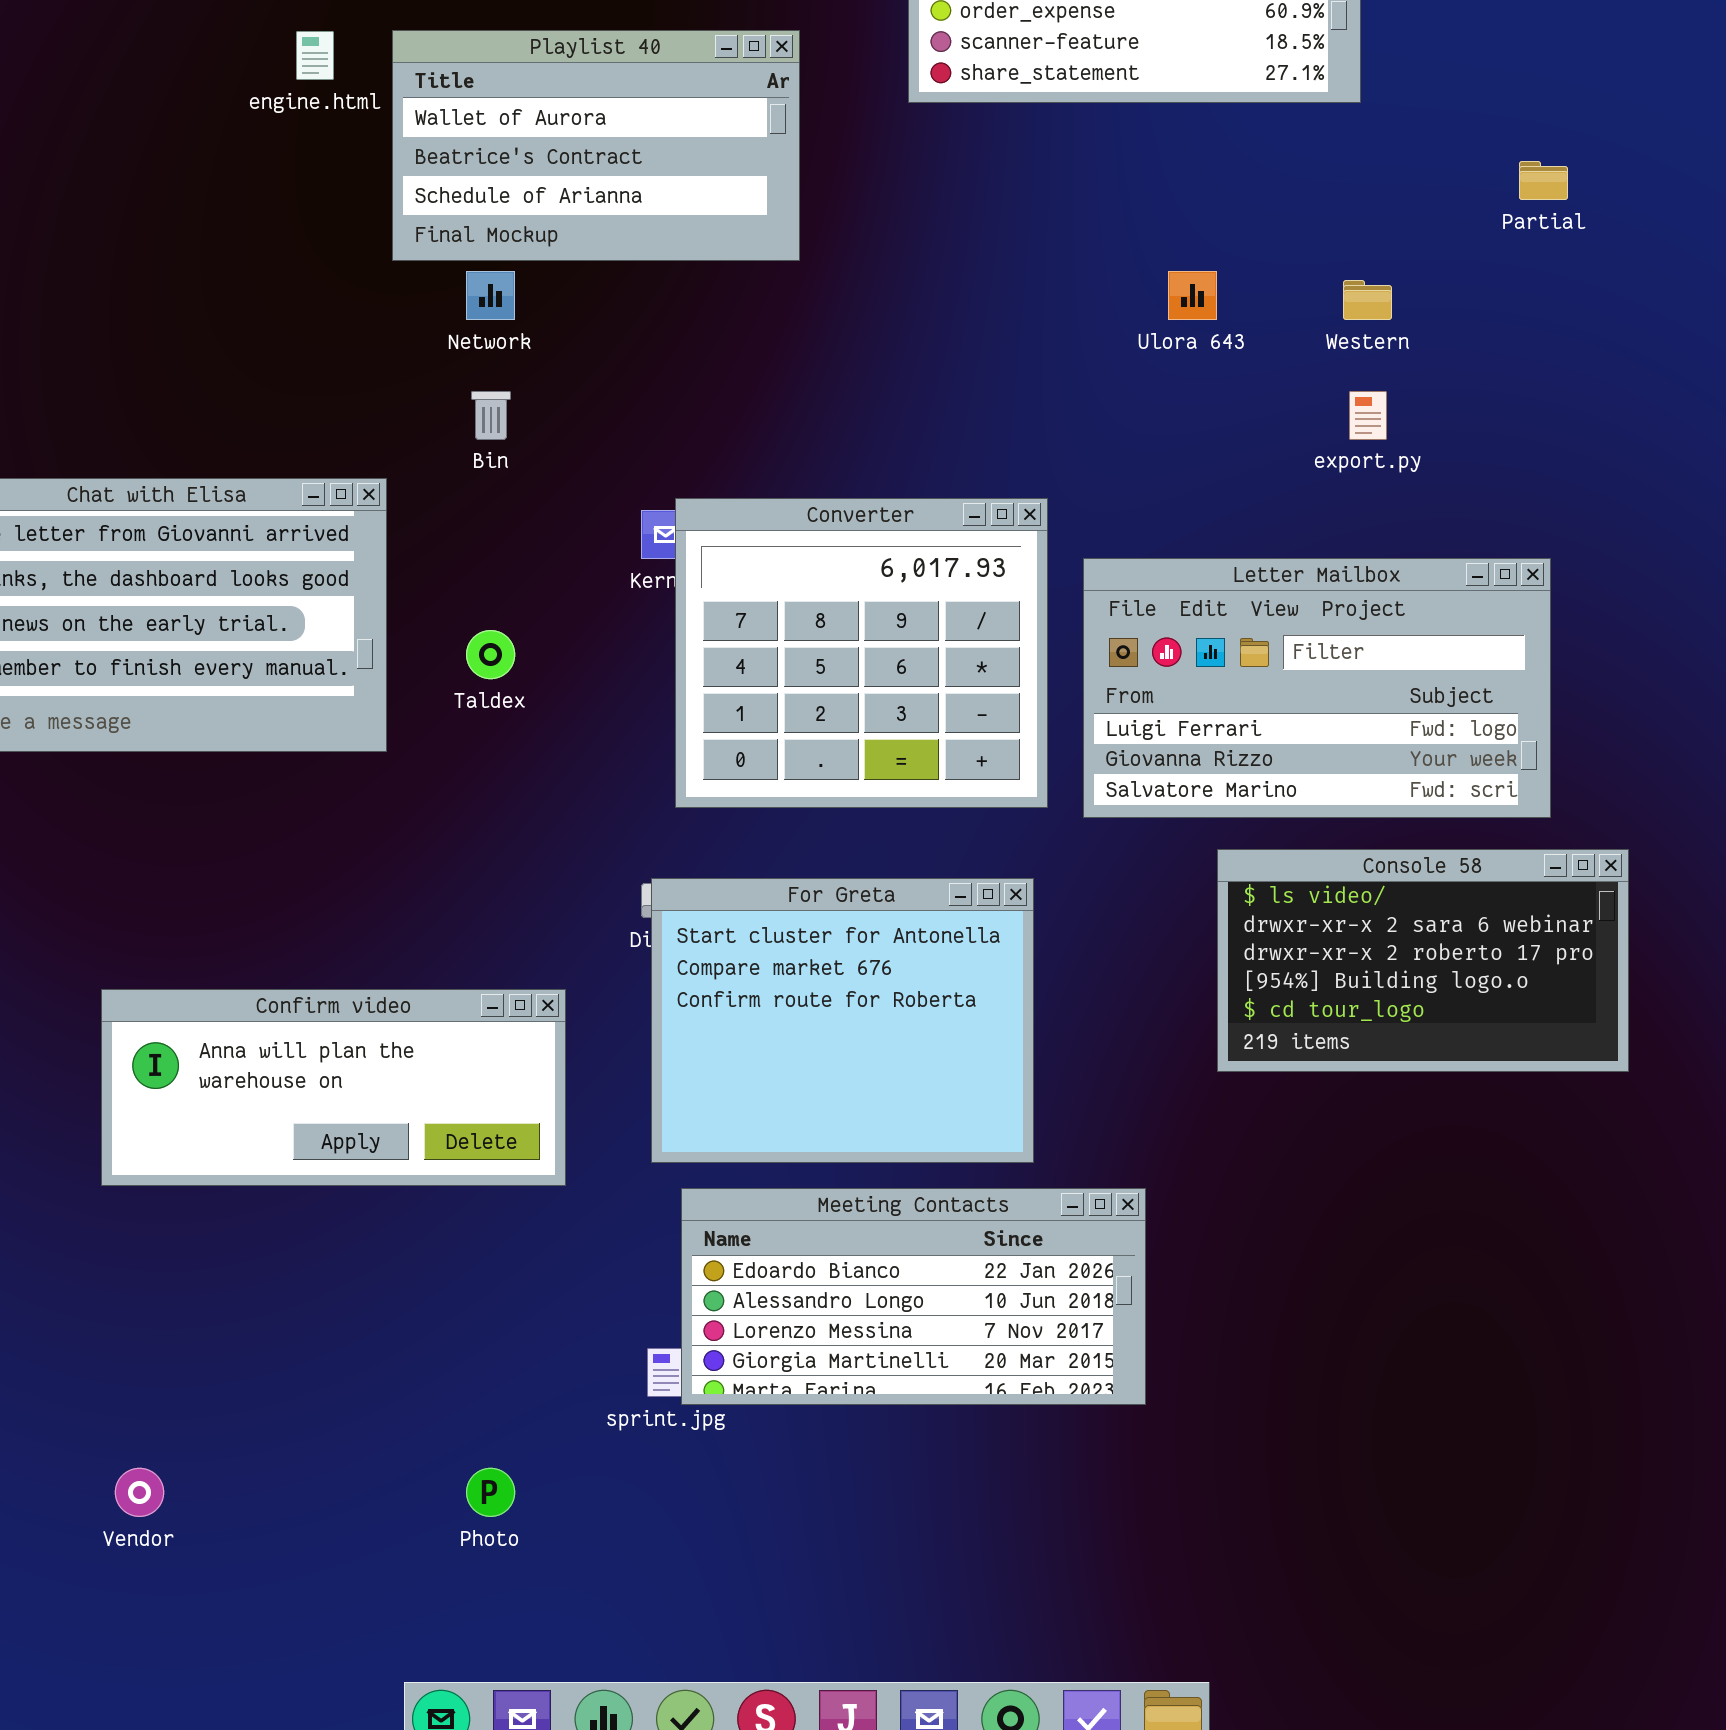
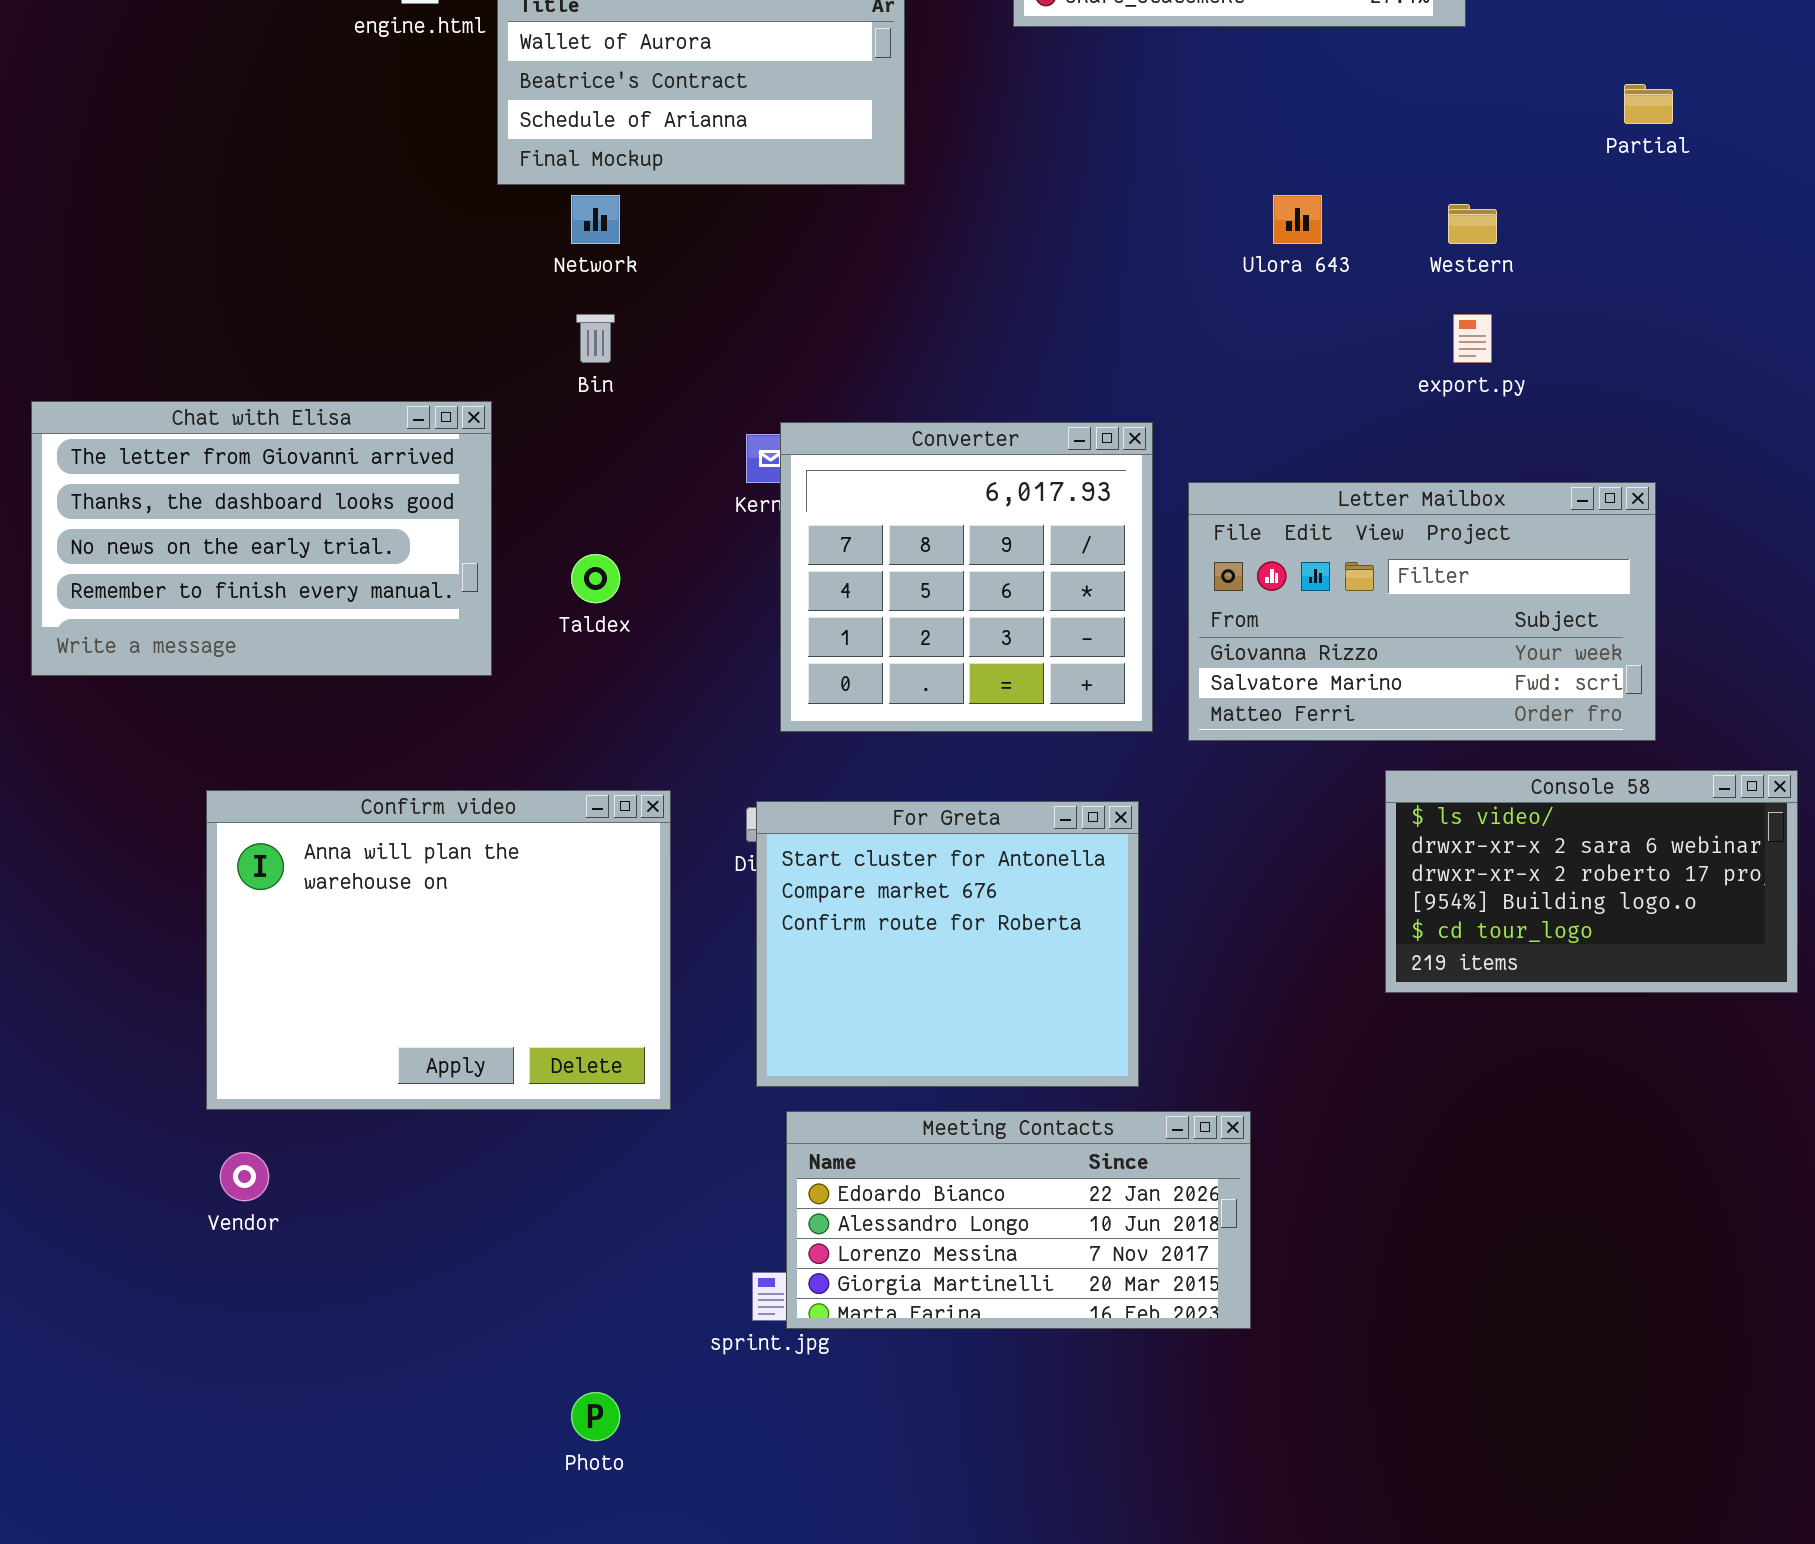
Letter Mailbox: [1083,558,1551,818] -> [1188,482,1656,741], scrolled down 1 row
Console 58: [1217,849,1629,1072] -> [1385,770,1798,993], moved
Confirm video: [101,989,566,1186] -> [206,790,671,1110], resized
Vendor: [115,1468,164,1517] -> [220,1152,269,1201], moved

